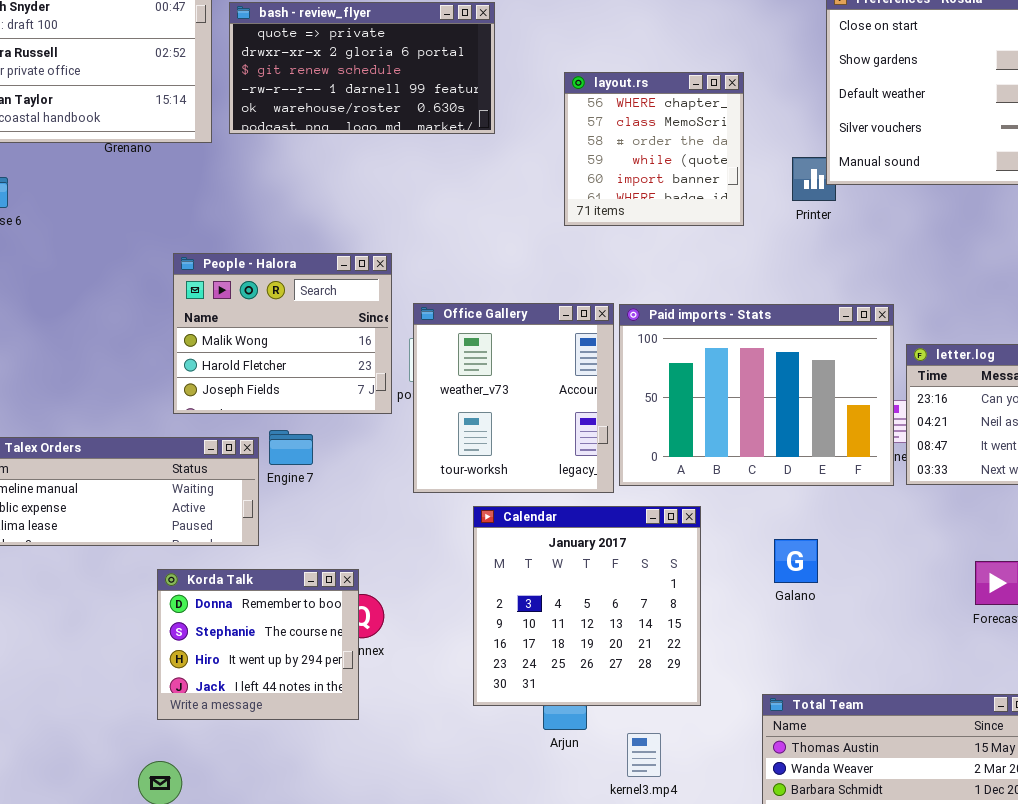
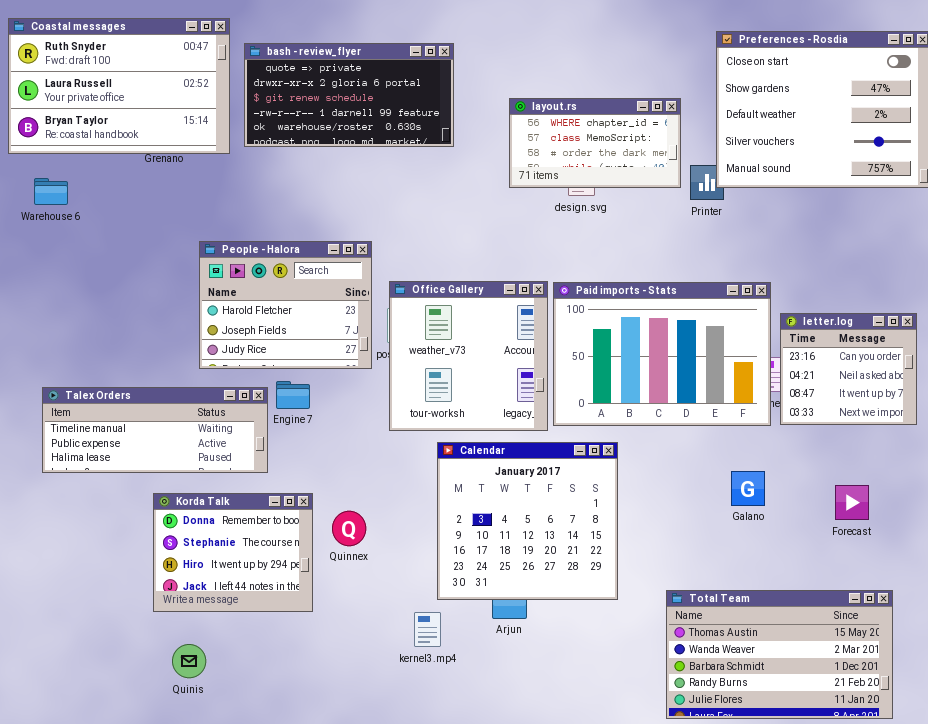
layout.rs: [564,72,744,226] -> [509,98,681,188], resized
People - Halora: [173,253,392,414] -> [199,241,372,369], scrolled down 1 row
Galano: [774,539,818,583] -> [731,471,765,506], moved
Korda Talk: [157,569,359,720] -> [153,493,313,612], moved
kernel3.mp4: [627,733,661,777] -> [414,612,441,647], moved

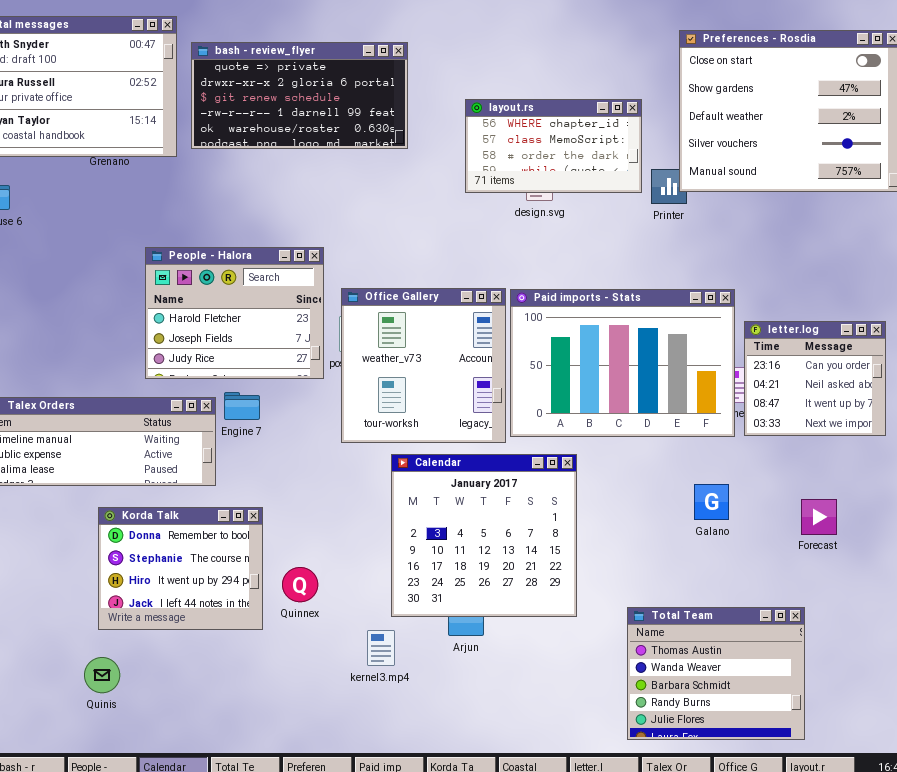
Quinnex: [332,511,366,546] -> [282,567,318,602], moved
Total Team: [666,590,893,719] -> [627,607,805,740], resized
Quinis: [172,644,206,678] -> [84,657,120,693], moved

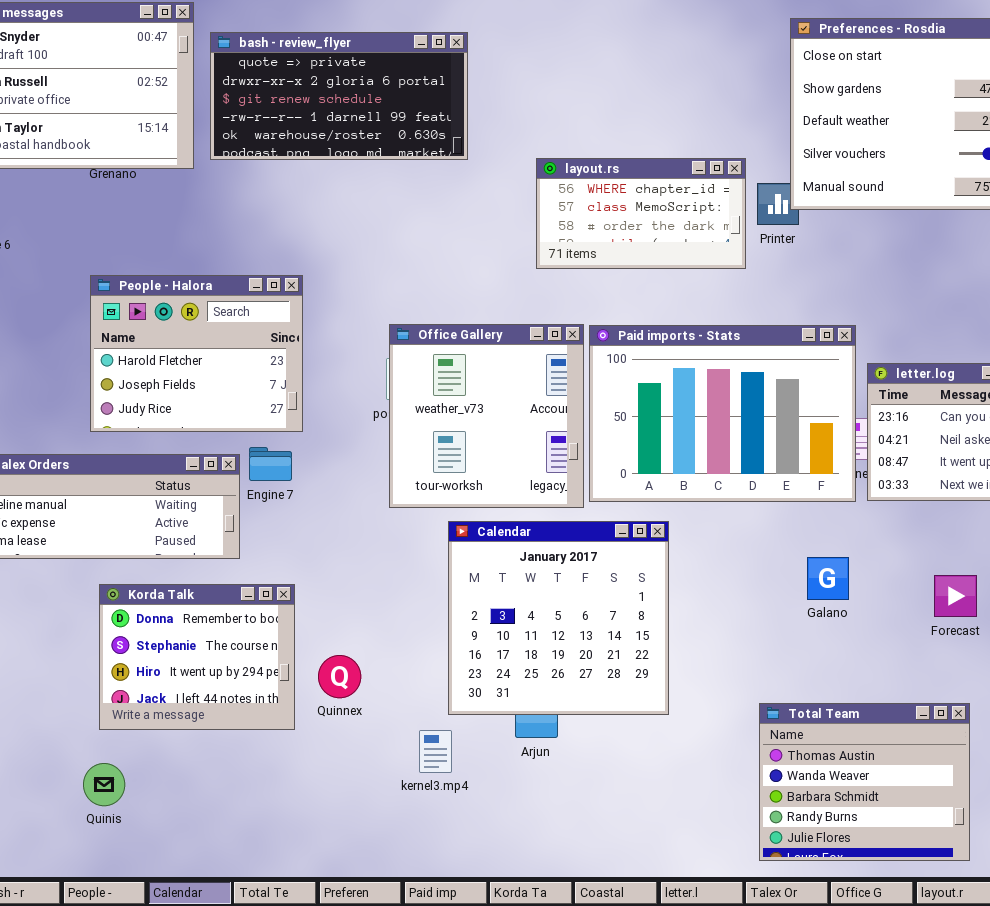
layout.rs: [465,99,642,193] -> [536,158,746,269], moved
People - Halora: [145,247,324,379] -> [90,275,303,432], moved
Total Team: [627,607,805,740] -> [759,703,970,861], moved

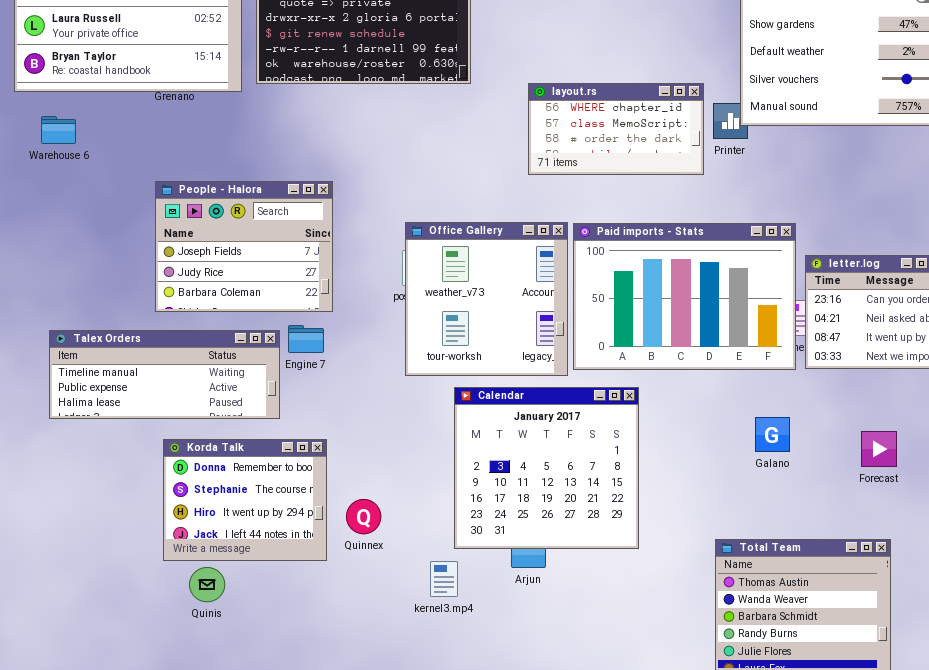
People - Halora: [90,275,303,432] -> [155,181,333,312], scrolled down 1 row
Quinis: [83,763,125,806] -> [189,567,225,602], moved

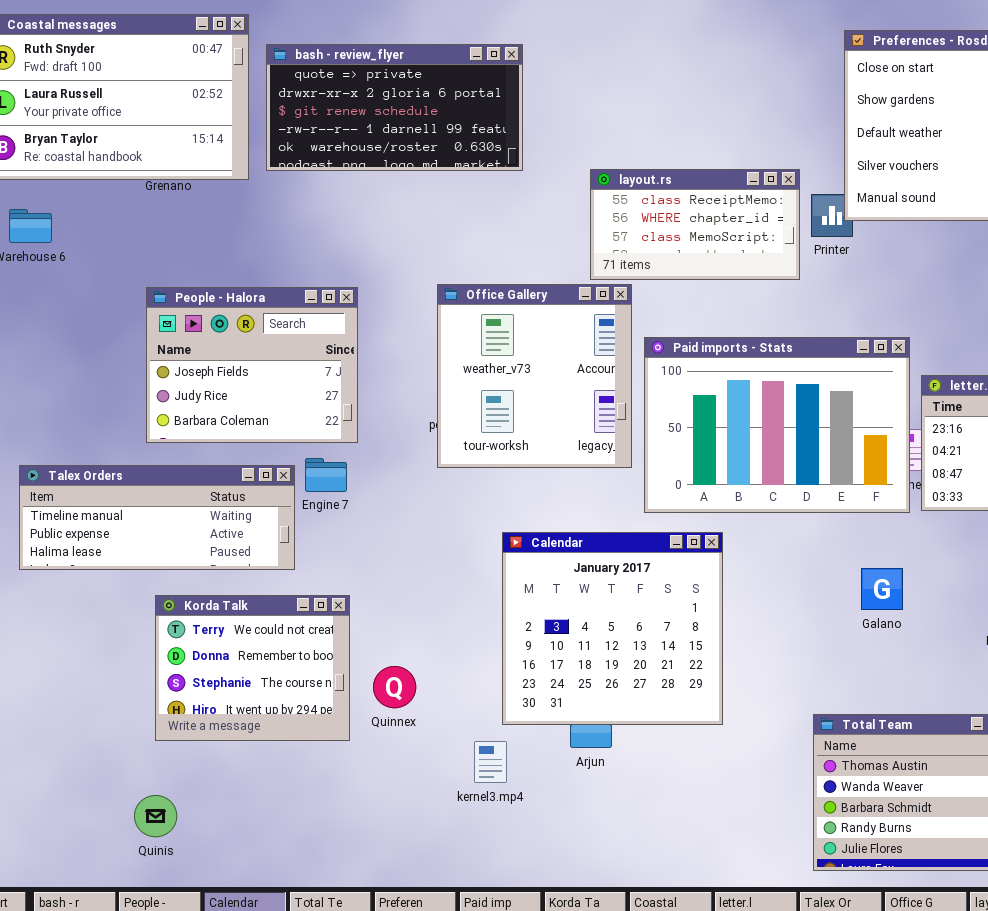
layout.rs: [528,83,704,175] -> [590,169,800,280], scrolled up 1 row
Office Gallery: [405,222,568,376] -> [437,284,632,468], moved
Korda Talk: [163,439,327,561] -> [155,595,350,741], scrolled up 1 row
Quinis: [189,567,225,602] -> [134,795,177,837], moved

